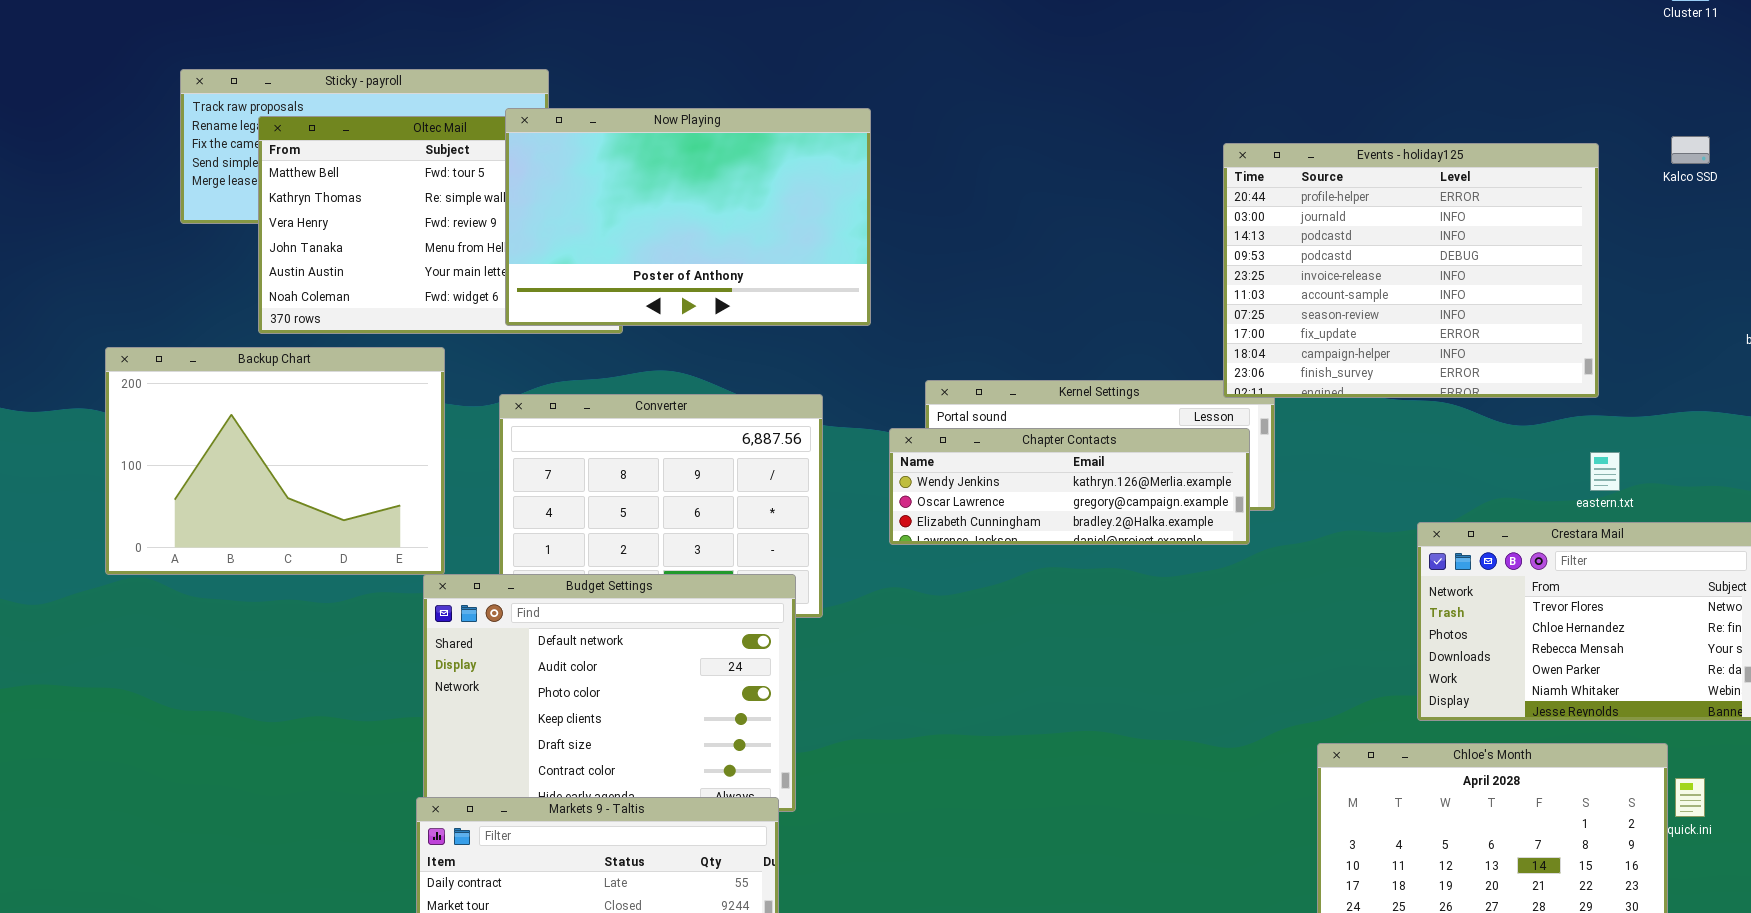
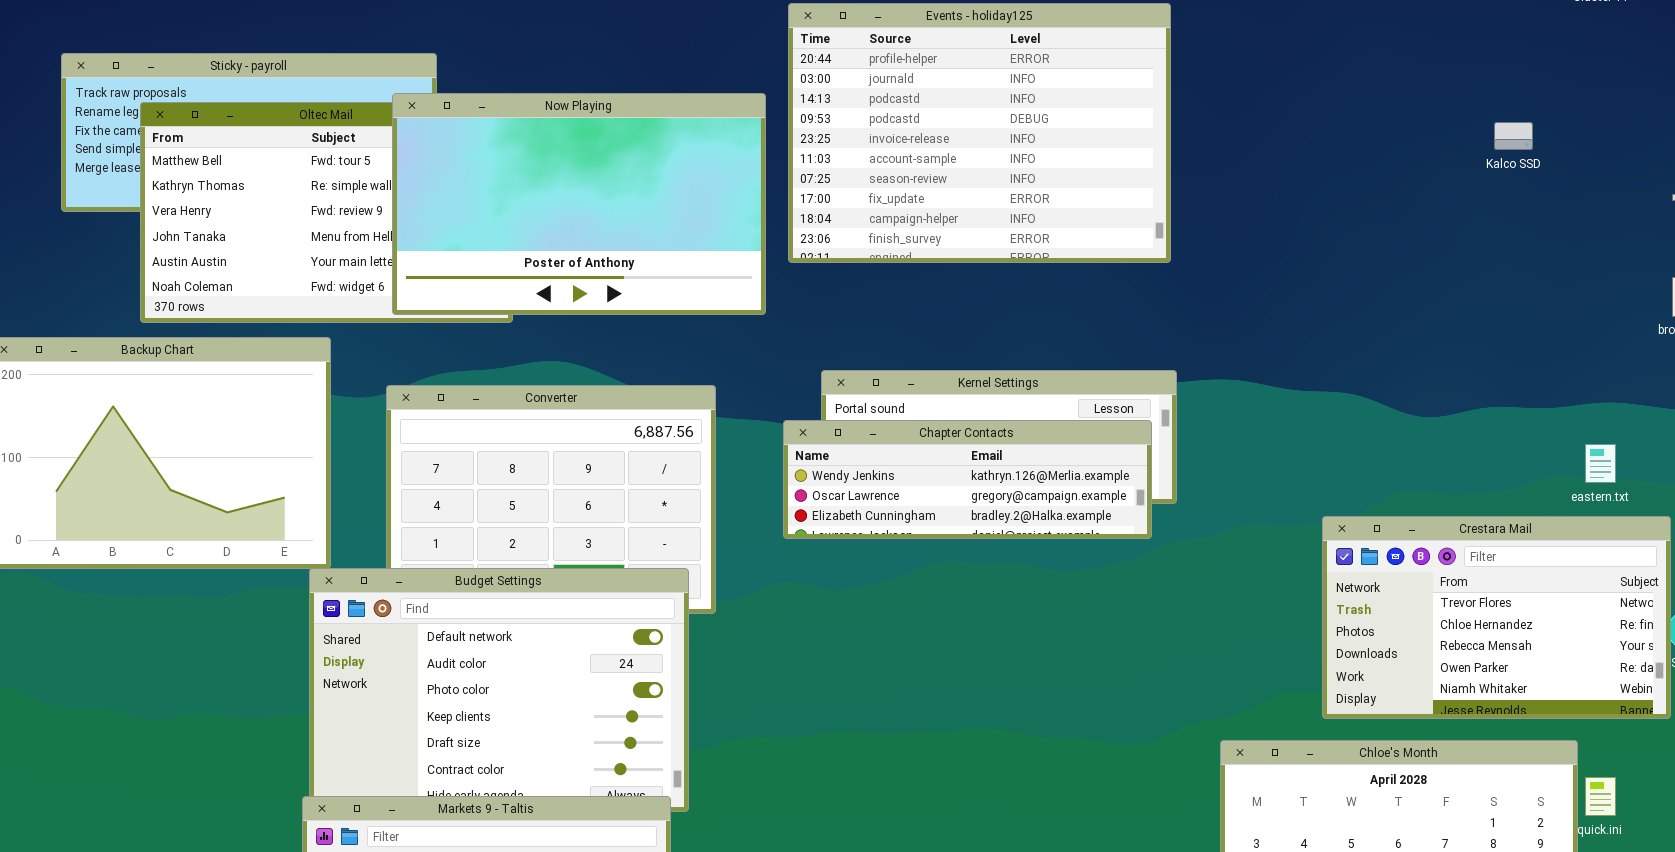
Kalco SSD: [1671,136,1710,164] -> [1494,122,1533,150], moved
Events - holiday125: [1223,143,1599,398] -> [788,3,1171,263], moved
eastern.txt: [1590,452,1620,491] -> [1585,444,1616,483], moved

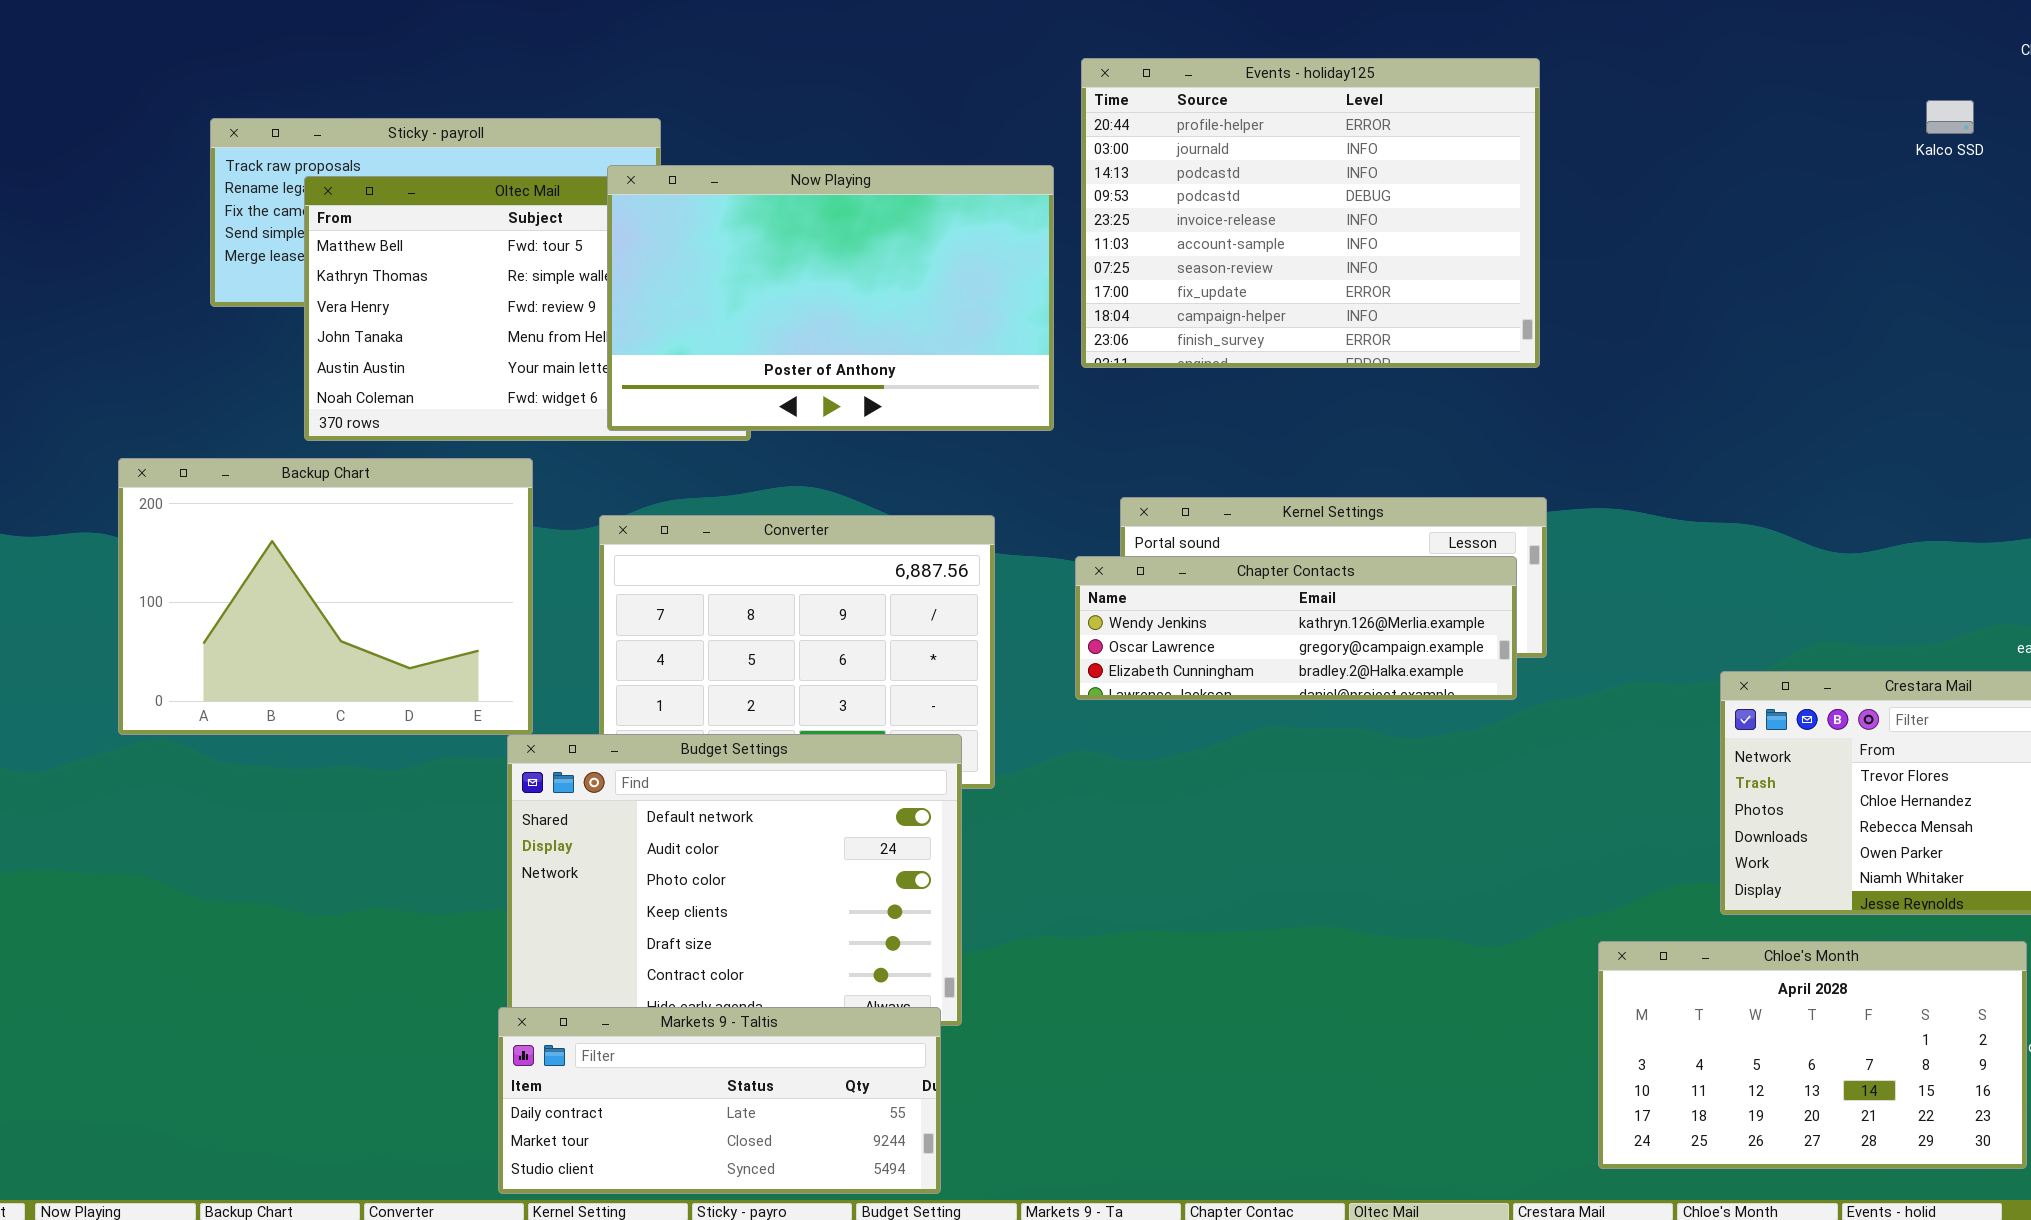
Kalco SSD: [1494,122,1533,150] -> [1926,100,1974,134], moved

